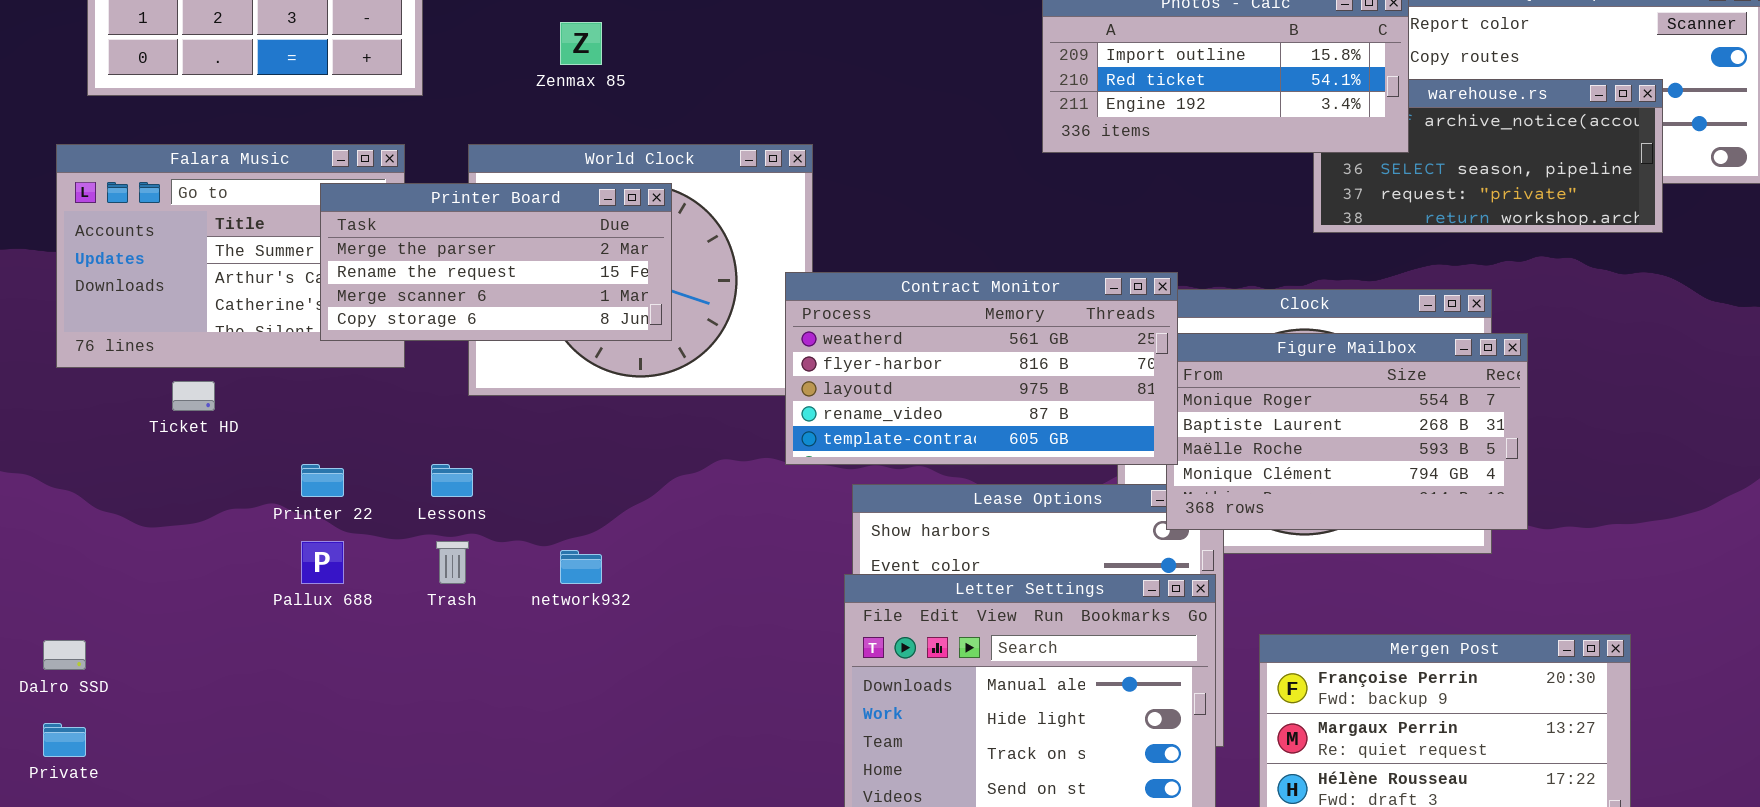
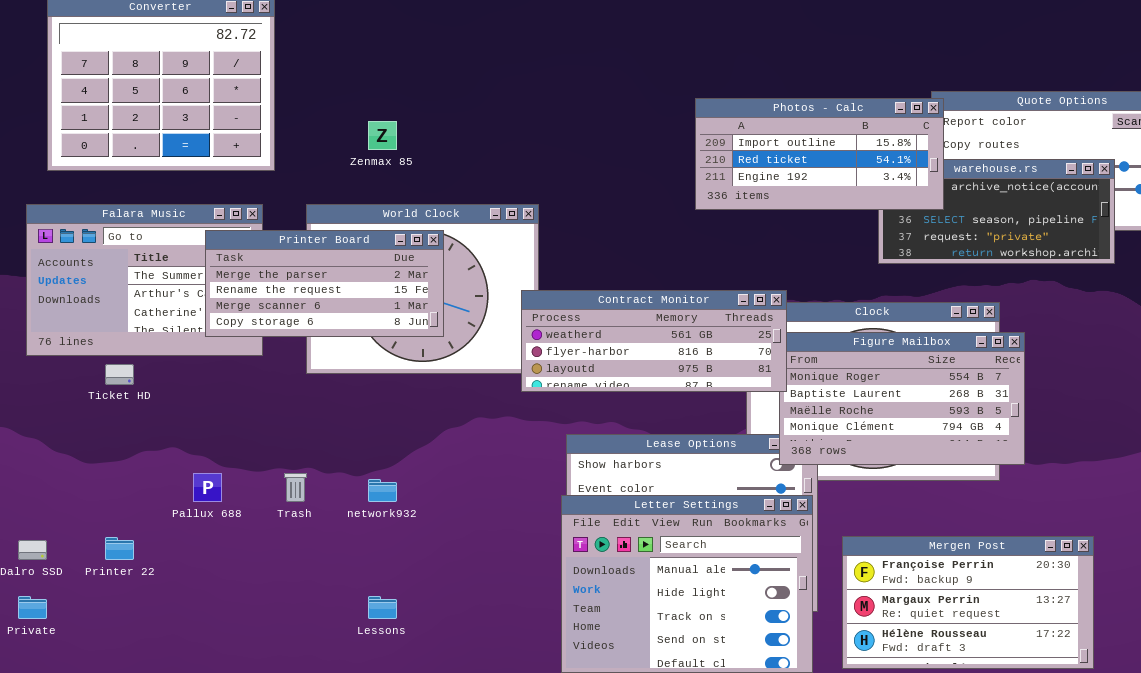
Contract Monitor: [785,272,1178,465] -> [521,290,787,392], resized
Printer 22: [301,464,344,497] -> [105,537,134,560], moved
Lessons: [431,464,473,497] -> [368,596,397,619], moved

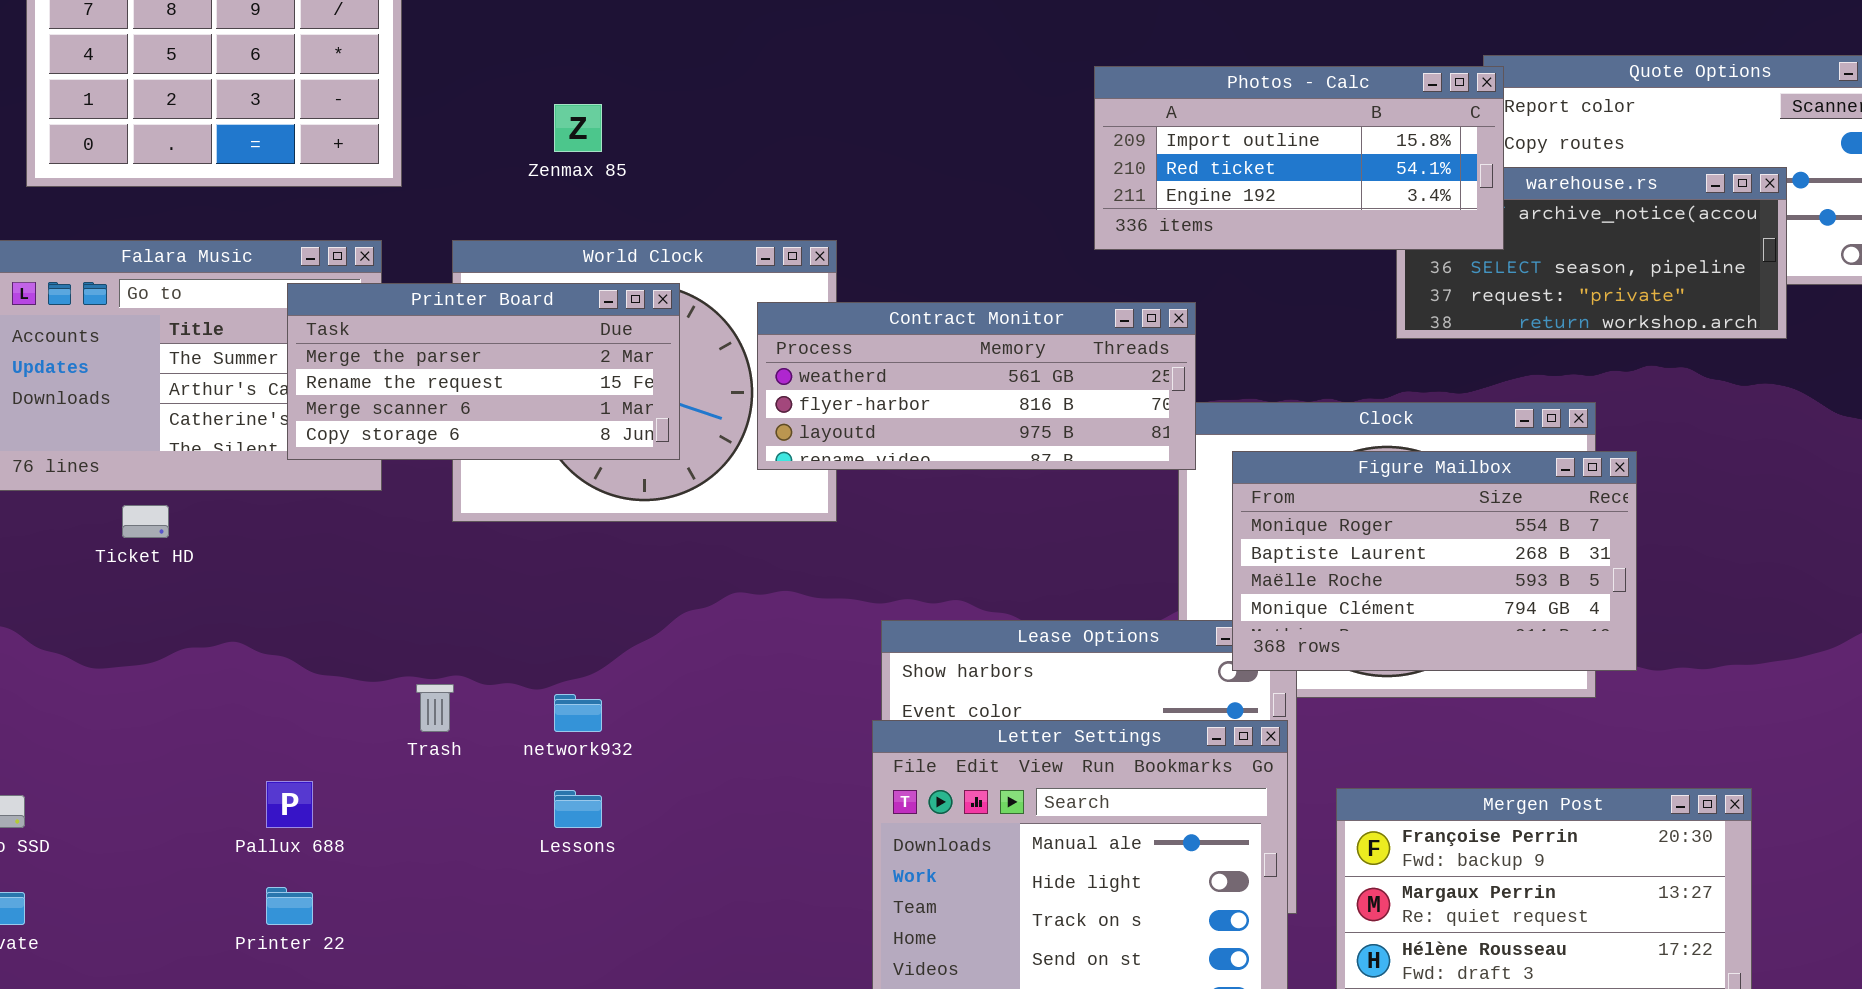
Contract Monitor: [521,290,787,392] -> [757,302,1196,470], moved
Pallux 688: [193,473,222,502] -> [266,781,313,828], moved
Printer 22: [105,537,134,560] -> [266,887,313,925], moved
Lessons: [368,596,397,619] -> [554,790,602,828], moved

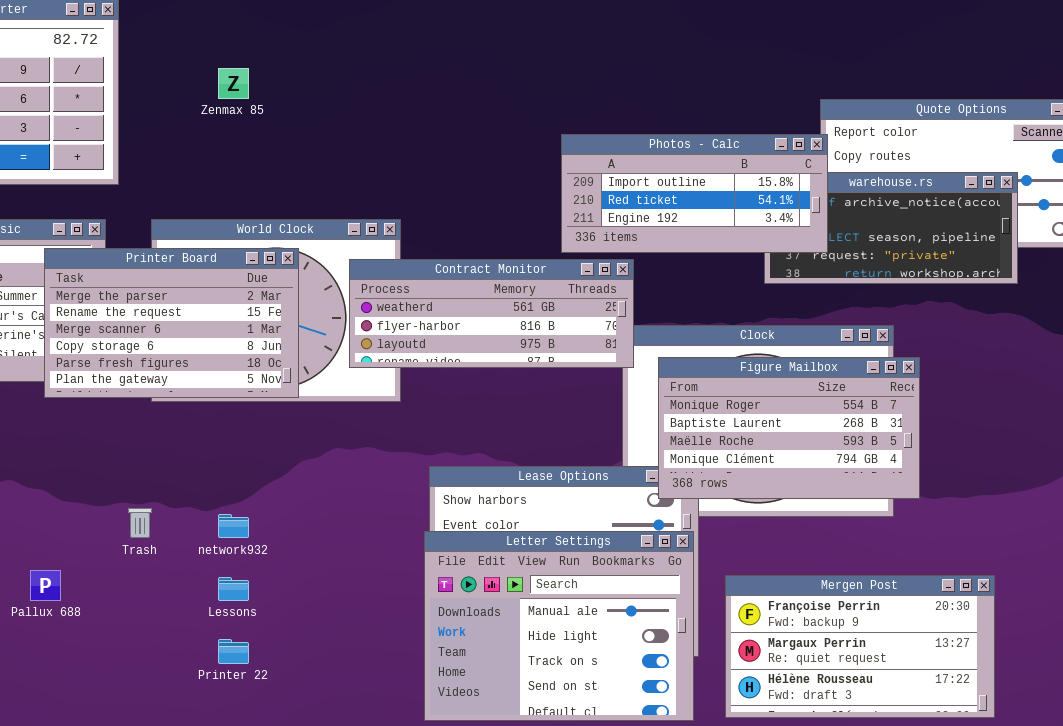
Photos - Calc: [1094,66,1504,250] -> [561,134,828,253], moved
Zenmax 85: [554,104,602,152] -> [218,68,249,99], moved
Printer Board: [287,283,680,460] -> [44,248,299,398], resized
Printer 22: [266,887,313,925] -> [218,639,249,664], moved

